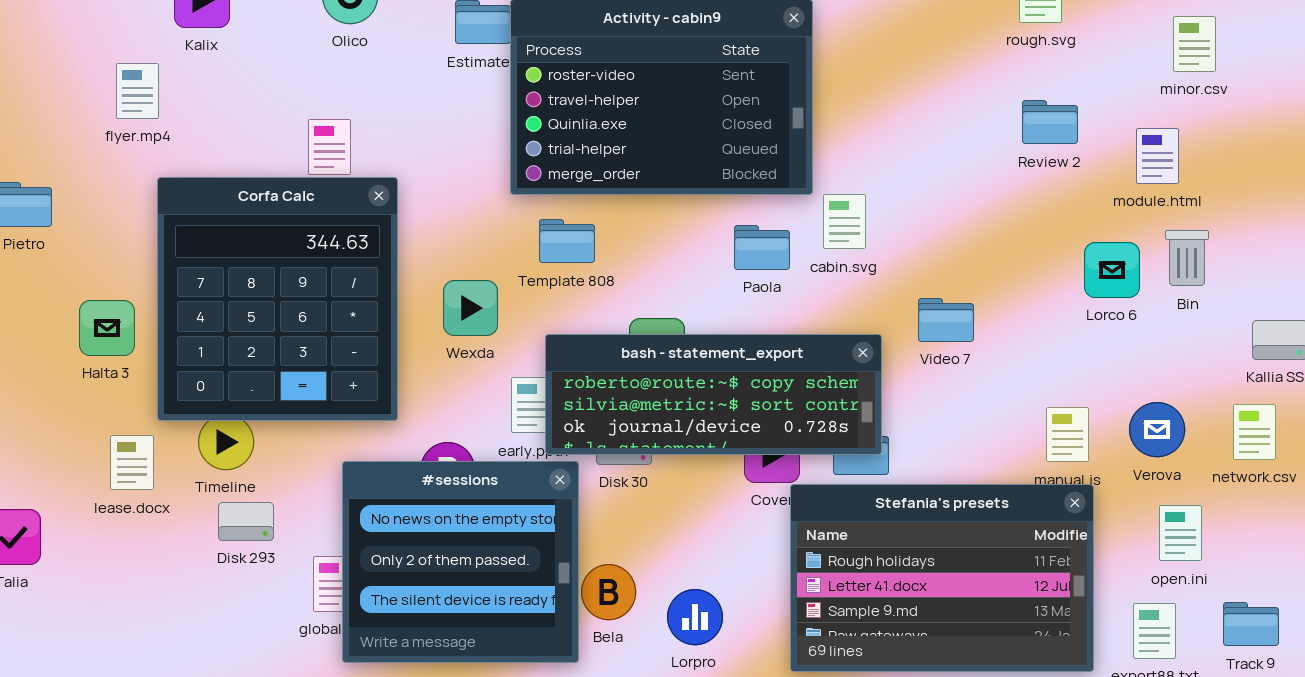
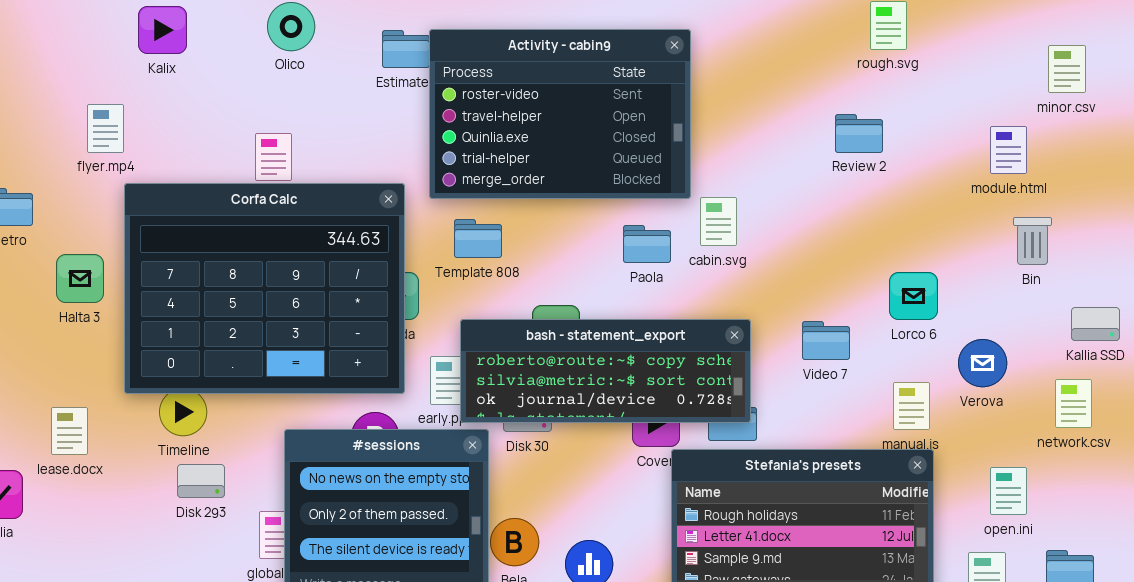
minor.csv: [1173,16,1216,72] -> [1048,45,1086,93], moved
flyer.mp4: [116,63,159,119] -> [87,104,124,153], moved
Review 2: [1022,100,1078,144] -> [835,114,883,153], moved
module.html: [1136,128,1179,184] -> [990,126,1027,174], moved
Corfa Calc: [157,177,398,421] -> [124,183,405,394], resized
Bin: [1165,230,1209,286] -> [1013,217,1052,265], moved
Lorco 6: [1084,242,1140,298] -> [889,272,938,320], moved
Video 7: [918,298,974,342] -> [802,321,850,360], moved
Halta 3: [79,300,135,356] -> [56,254,104,303], moved
Verova: [1129,402,1185,457] -> [958,339,1007,387], moved
lease.docx: [110,435,154,490] -> [51,407,88,455], moved

